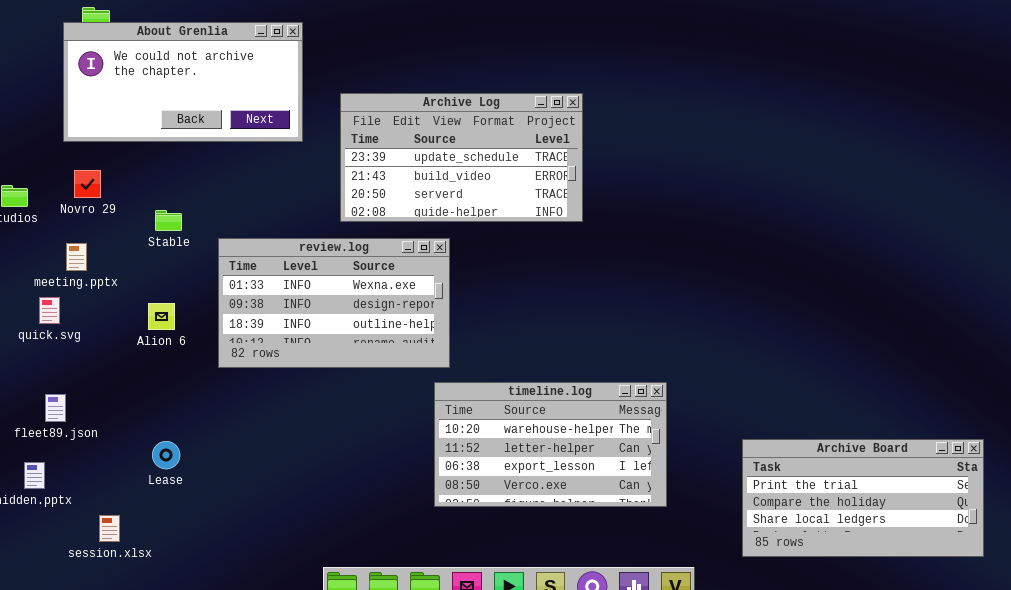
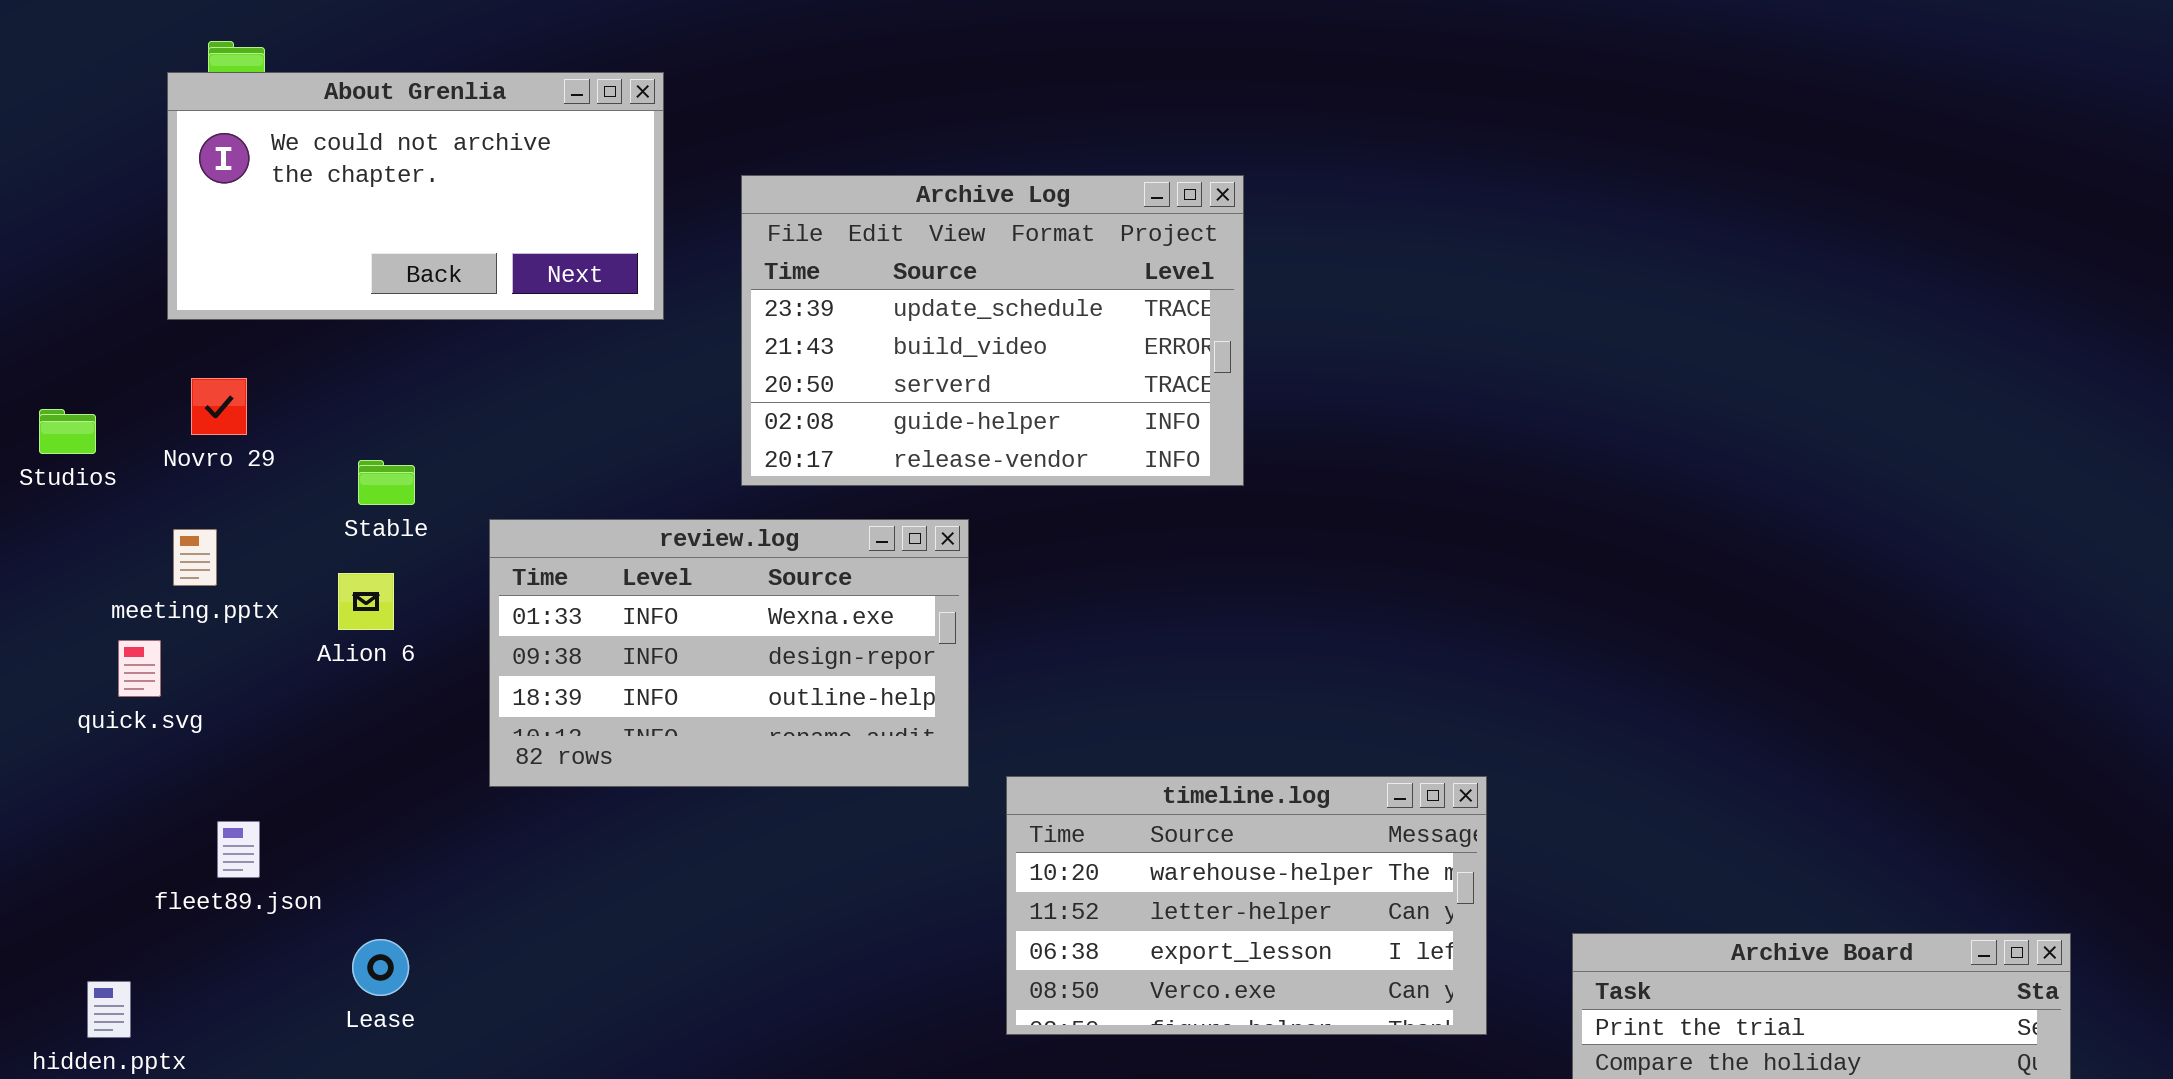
Archive Log: [340,93,583,222] -> [741,175,1244,486], resized
Alion 6: [148,303,175,330] -> [338,573,394,630], moved
timeline.log: [434,382,667,507] -> [1006,776,1487,1035], moved
fleet89.json: [45,394,66,422] -> [217,821,260,878], moved

